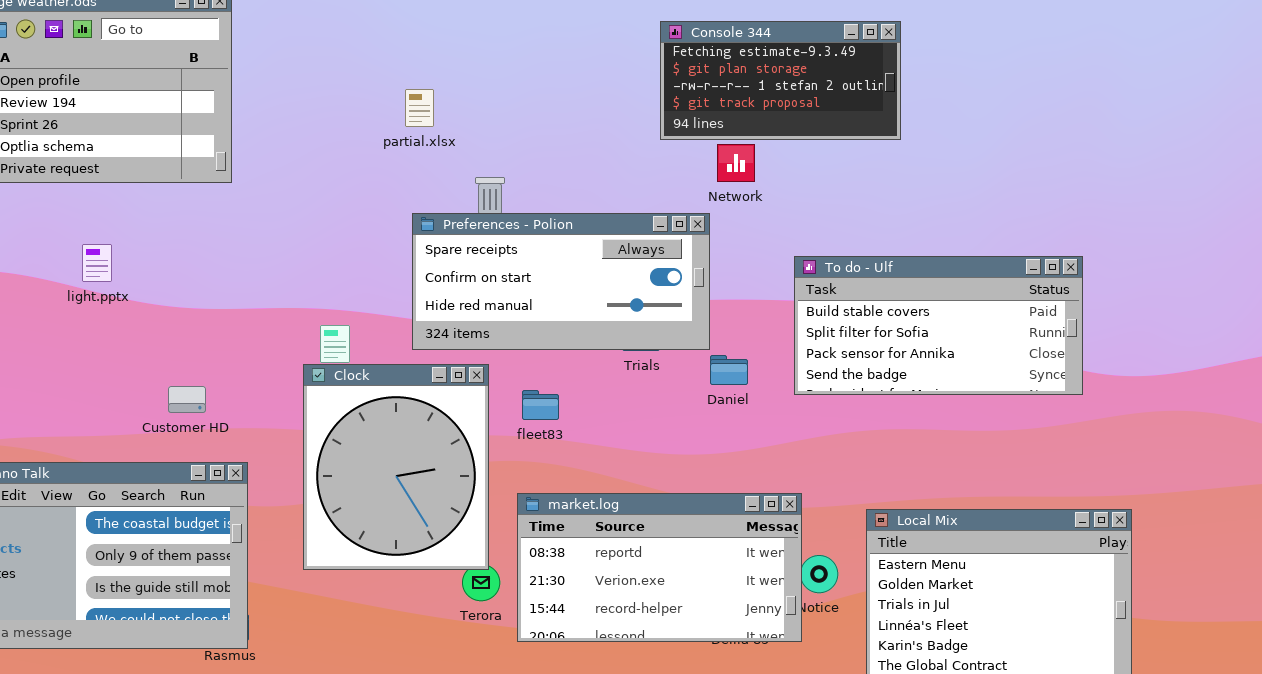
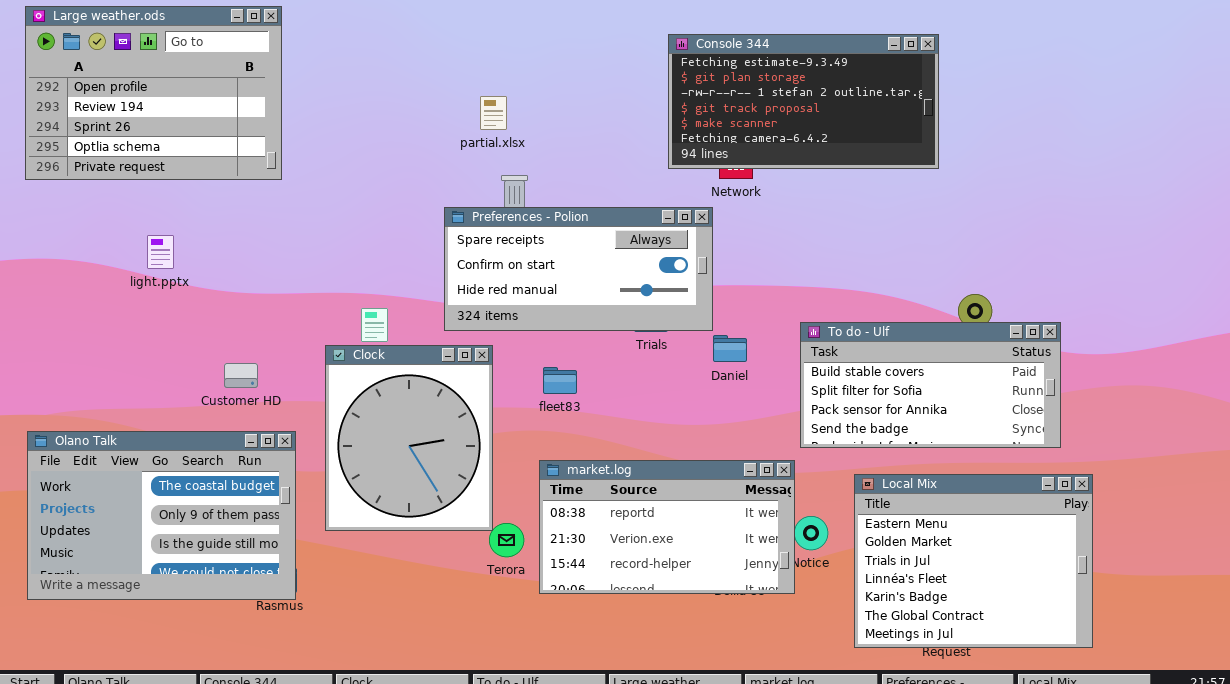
Console 344: [660,21,901,140] -> [668,34,939,169], resized
partial.xlsx: [405,89,434,127] -> [480,96,507,130], moved
To do - Ulf: [794,256,1083,395] -> [800,322,1061,448], moved
Clock: [303,364,489,570] -> [325,345,493,531], moved

